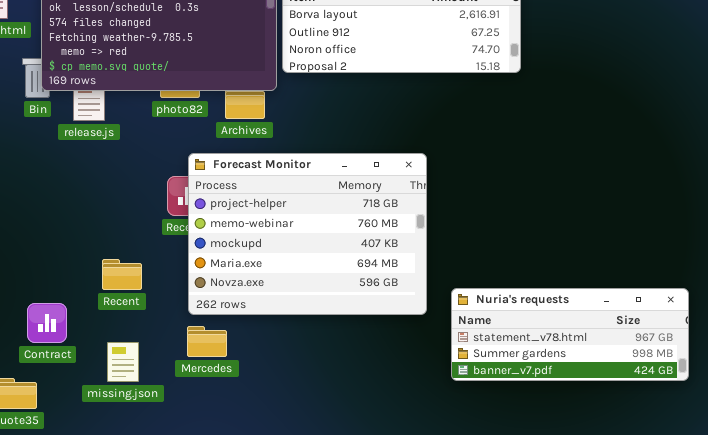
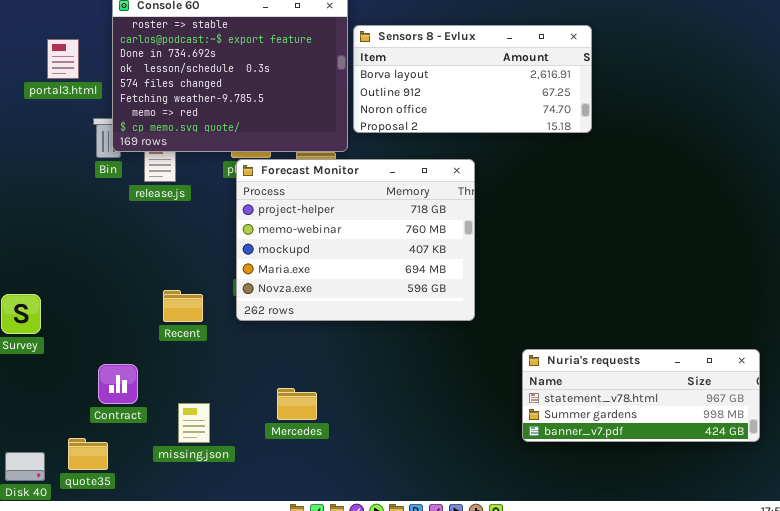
Forecast Monitor: [188,153,427,315] -> [236,159,475,321], moved
Recent: [102,259,142,290] -> [163,290,203,322], moved
Mercedes: [187,326,227,357] -> [277,388,317,420], moved

